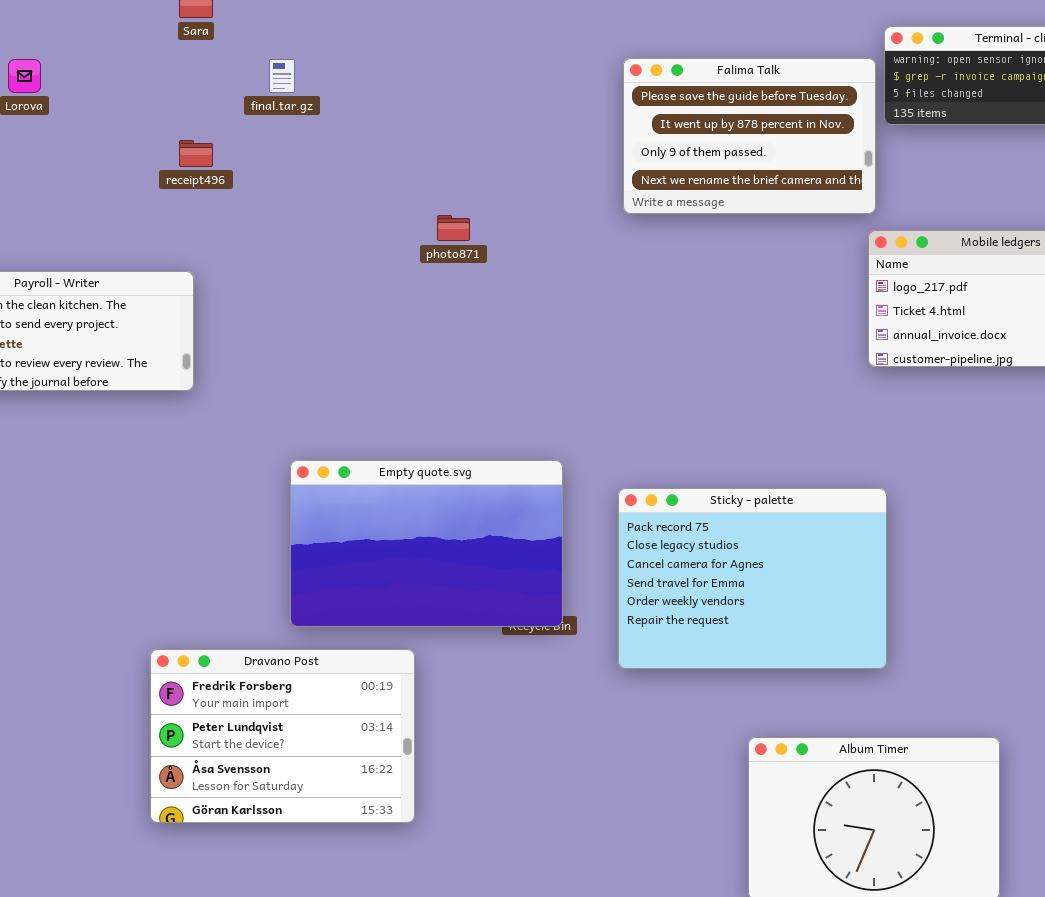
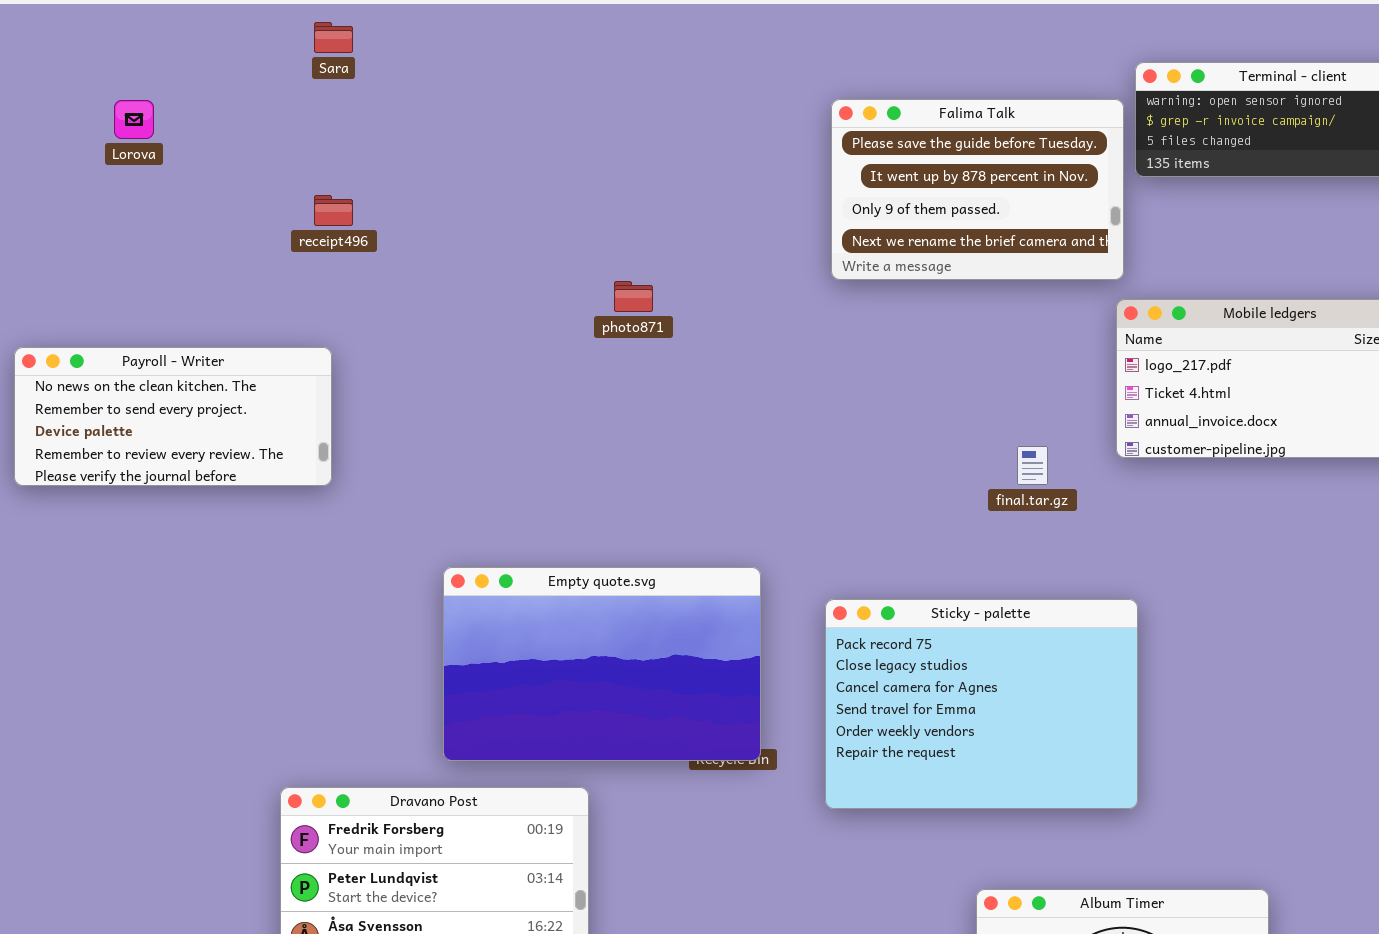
final.tar.gz: [269,59,295,93] -> [1017,446,1048,485], moved

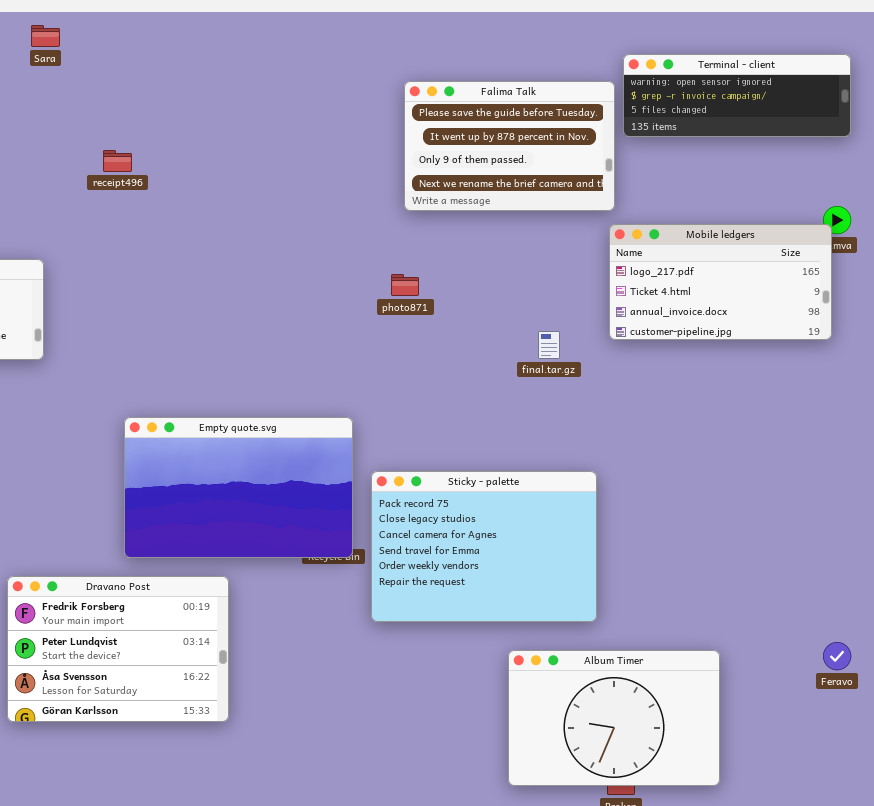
receipt496: [314,195,353,226] -> [103,150,132,172], moved
photo871: [614,281,653,312] -> [391,274,419,296], moved
Sticky - palette: [825,599,1138,809] -> [371,471,597,622], moved

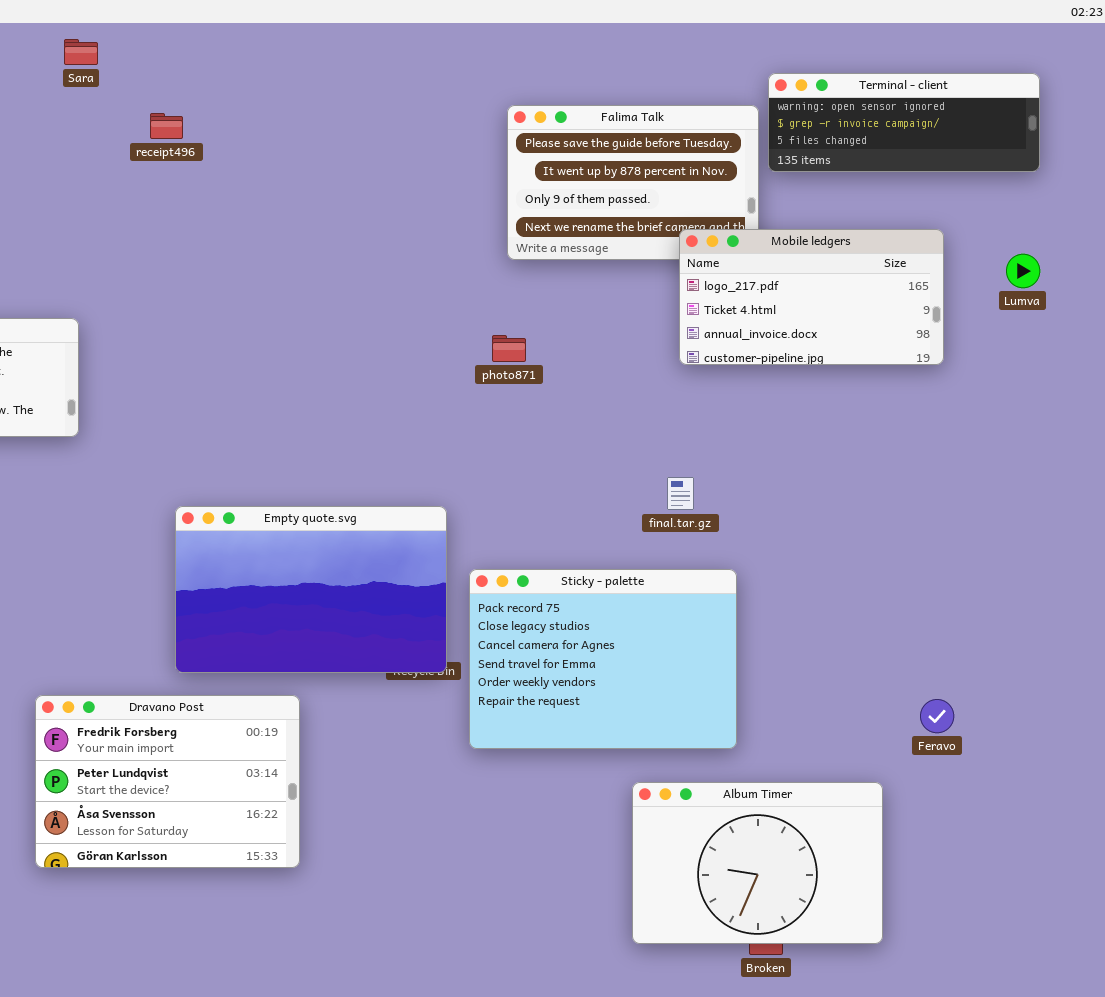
receipt496: [103,150,132,172] -> [150,113,183,139], moved
Mobile ledgers: [609,224,832,340] -> [679,229,944,365], moved
final.tar.gz: [538,331,560,359] -> [667,477,694,510], moved
Feravo: [823,642,851,670] -> [920,699,954,733], moved

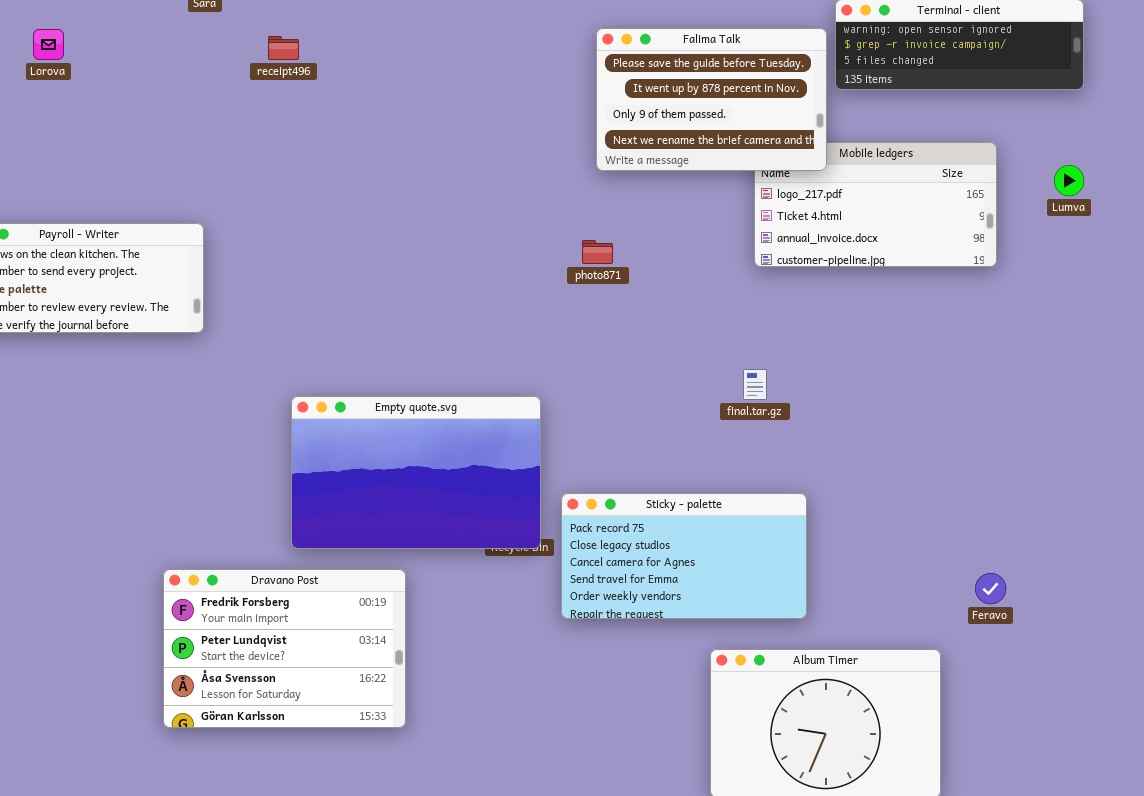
Falima Talk: [507,105,759,260] -> [596,28,827,171], raised
Sticky - palette: [469,569,737,749] -> [561,493,807,619], resized

